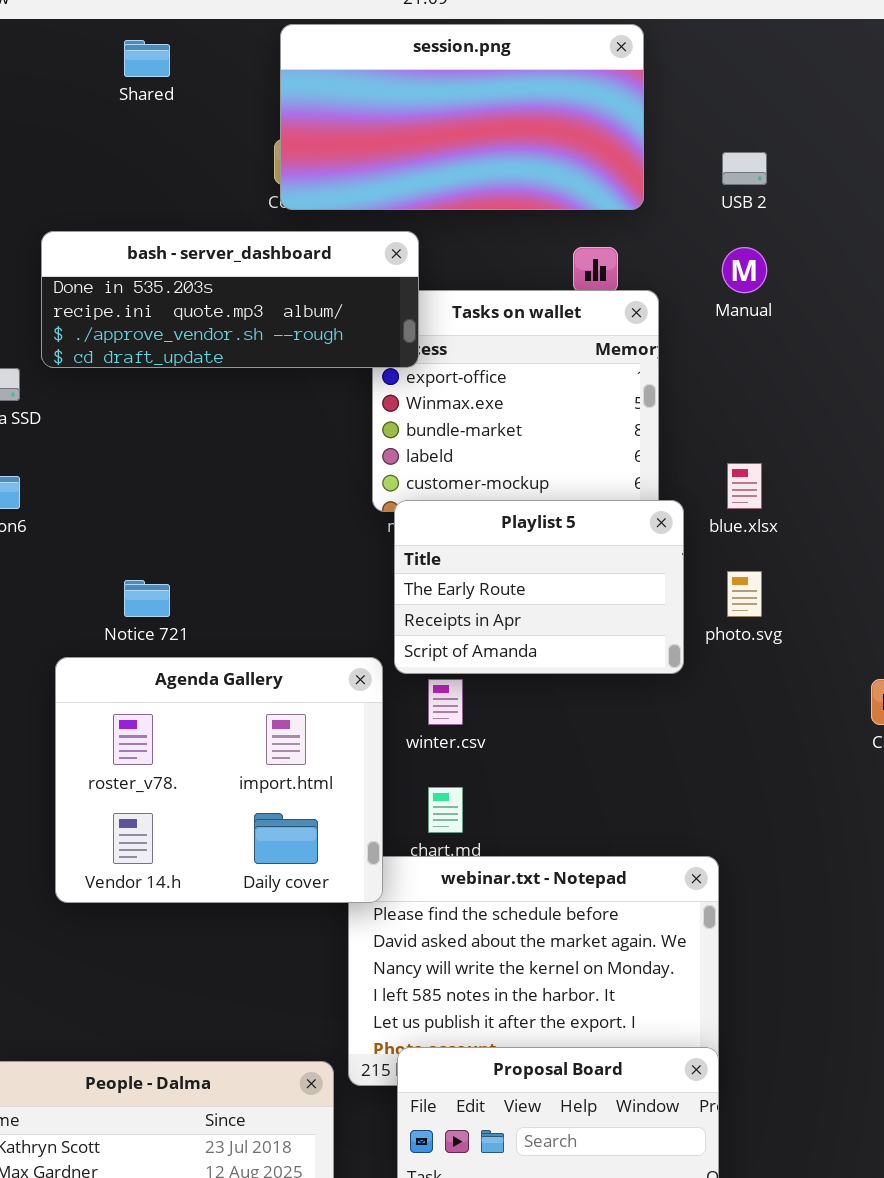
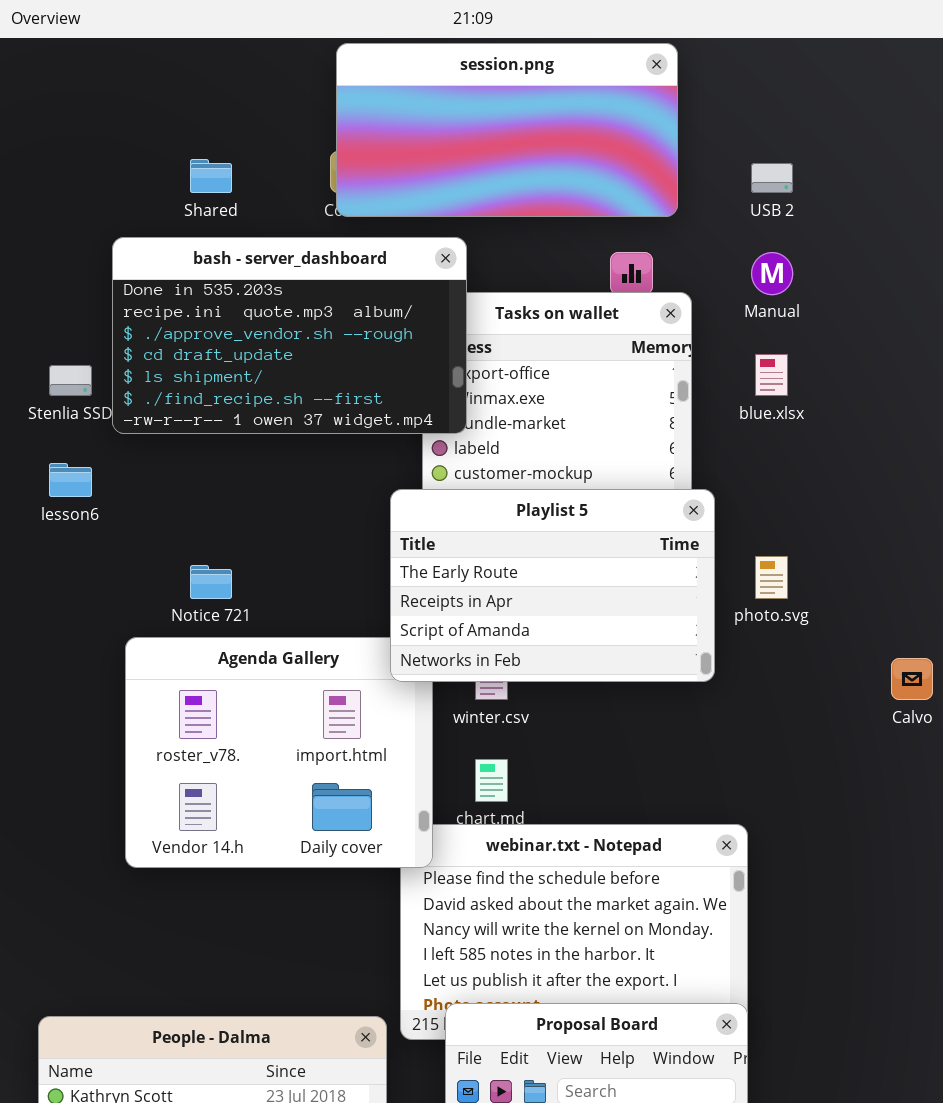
Shared: [124,40,170,77] -> [190,159,232,193], moved
bash - server_dashboard: [41,231,419,368] -> [112,237,467,434], resized
blue.xlsx: [727,463,762,509] -> [755,354,788,396], moved
Playlist 5: [394,500,684,674] -> [390,489,715,682], resized

